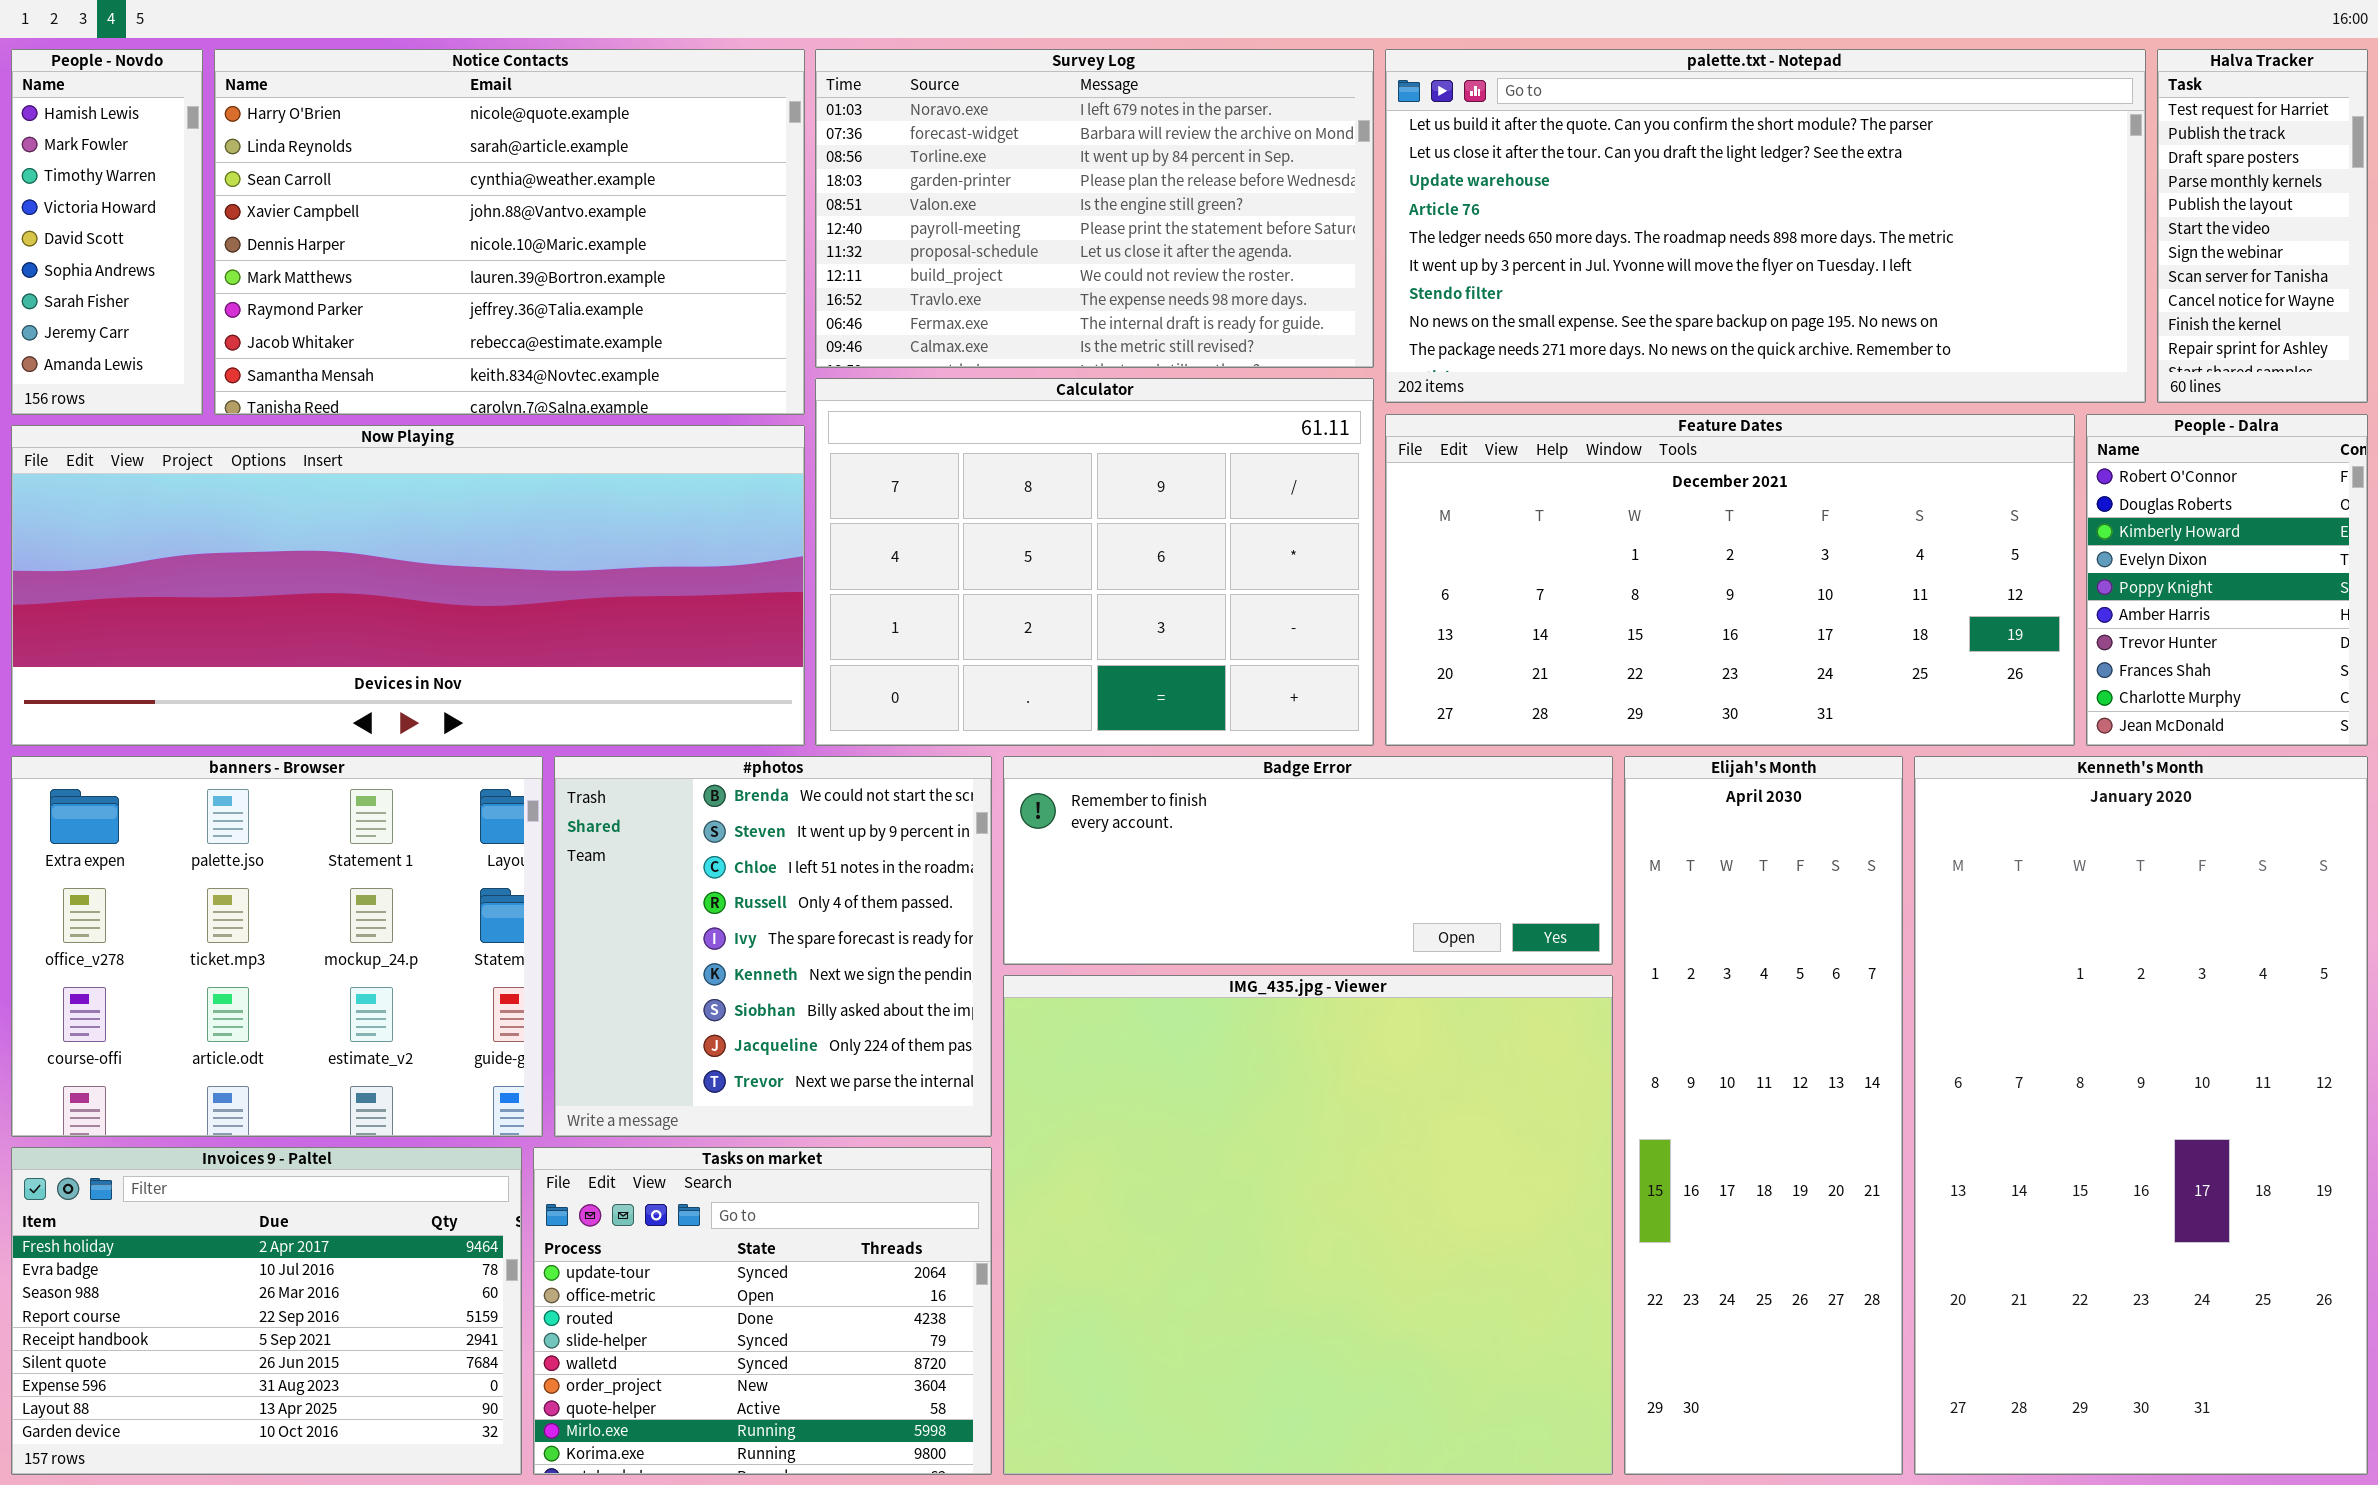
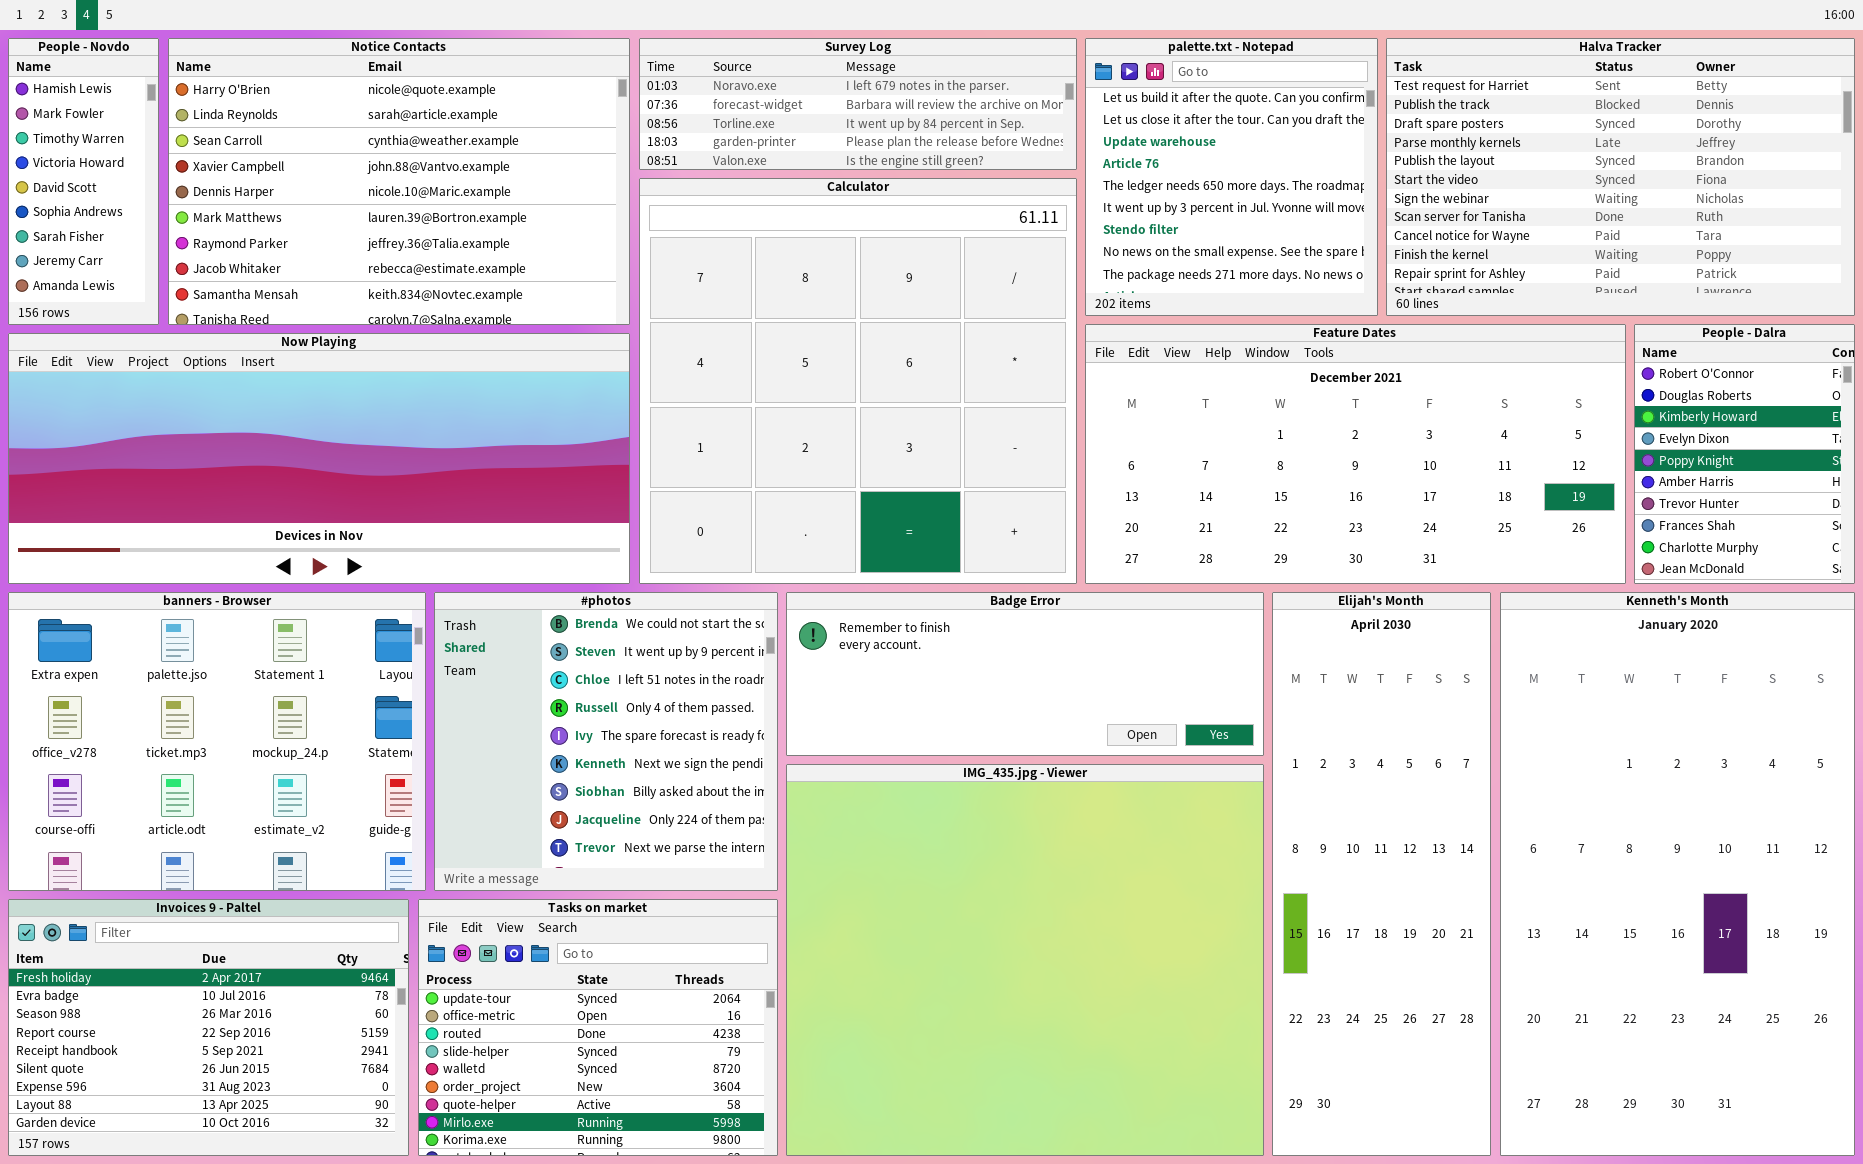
Survey Log: [815,49,1374,368] -> [639,38,1077,170], resized
palette.txt - Notepad: [1385,49,2146,403] -> [1085,38,1378,316], resized
Halva Tracker: [2157,49,2368,403] -> [1386,38,1855,316], resized
Calculator: [815,378,1374,746] -> [639,178,1077,584], resized

